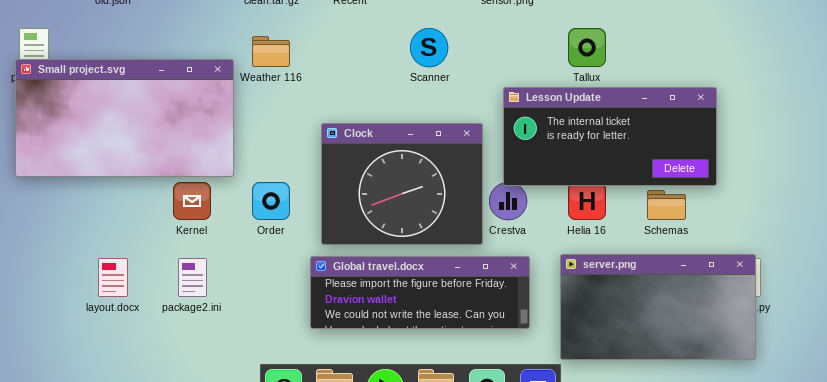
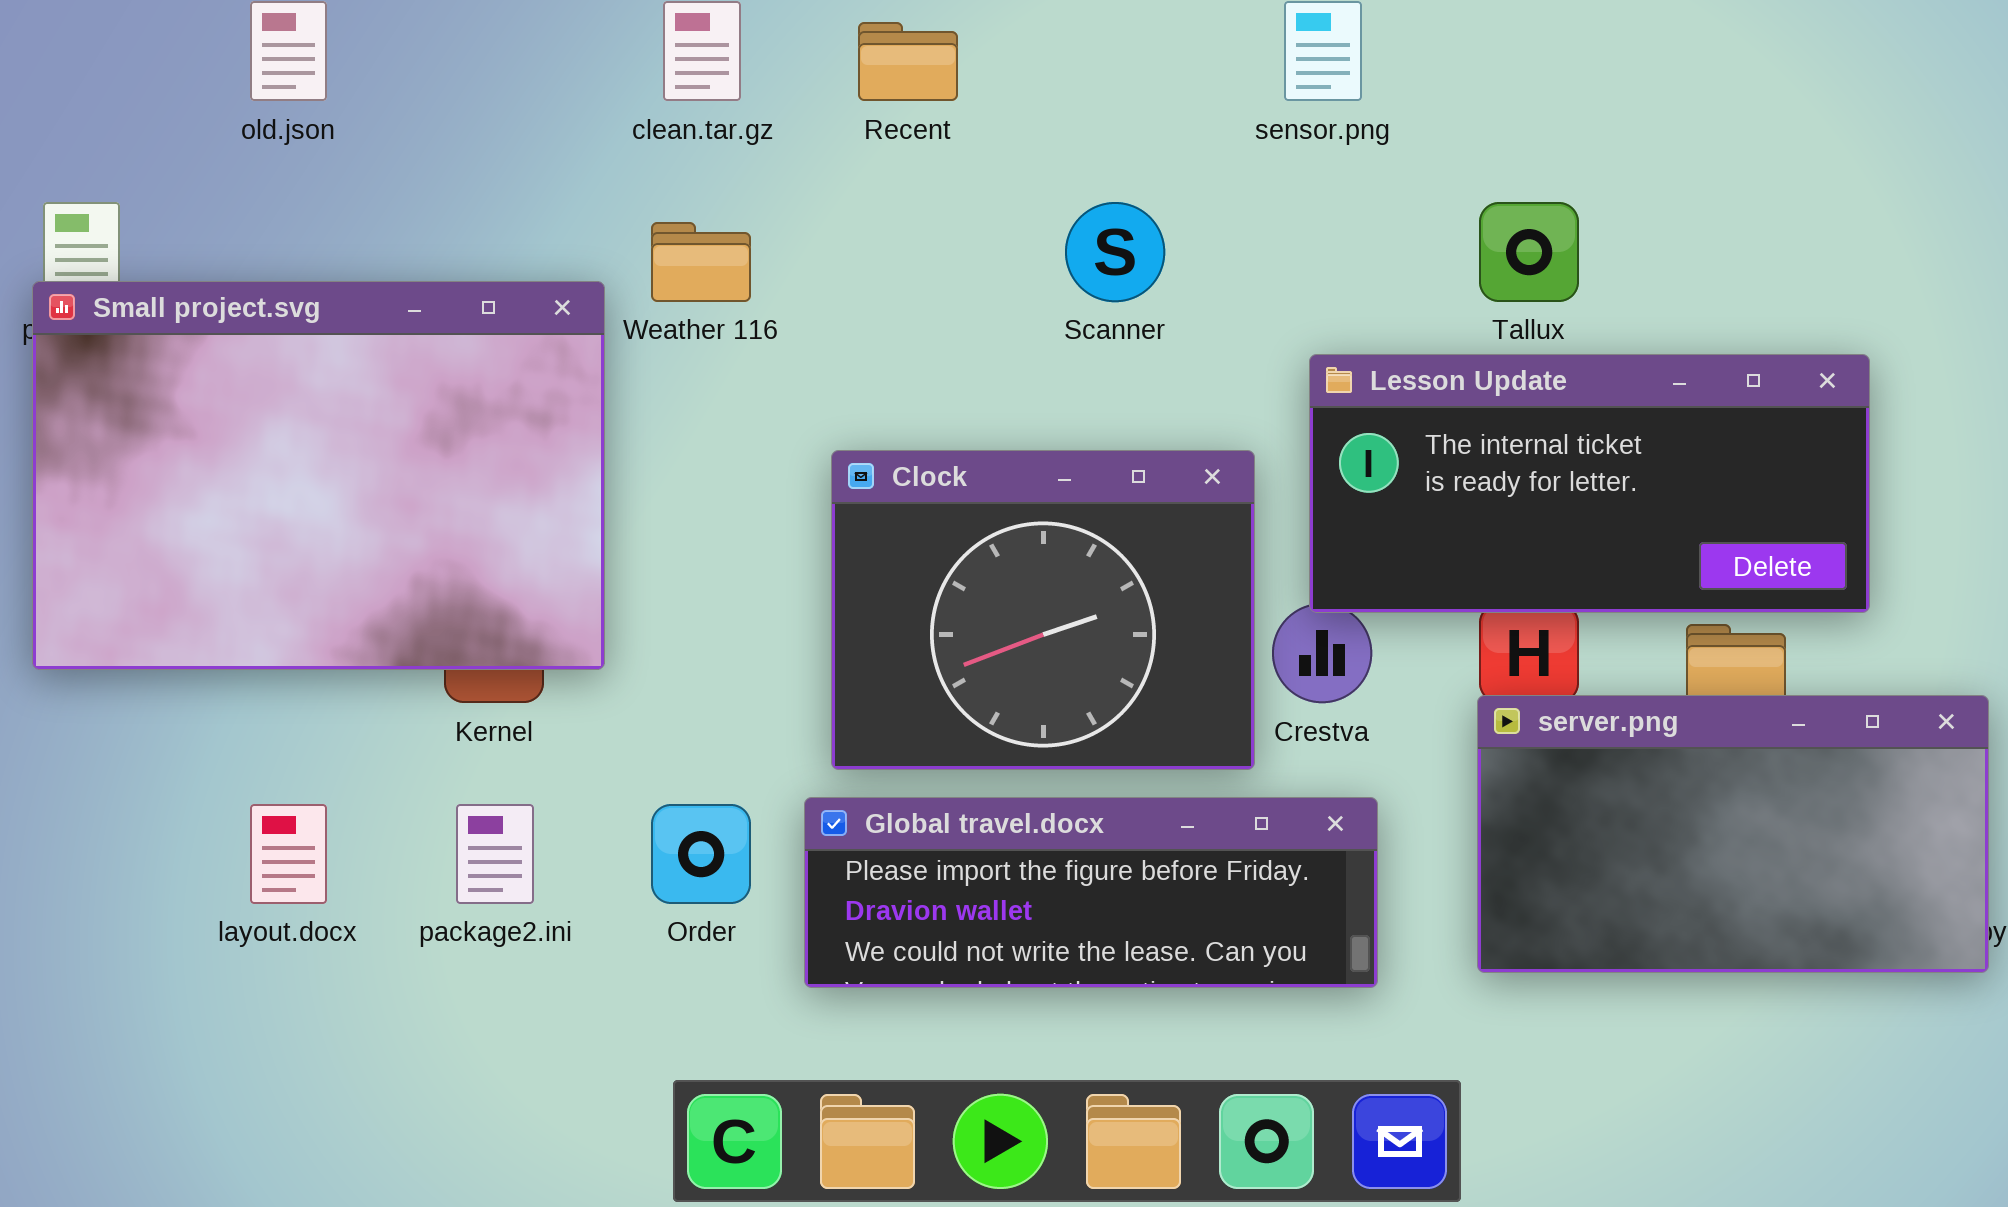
Small project.svg: [15,59,234,177] -> [32,281,605,670], resized
Order: [252,182,290,220] -> [651,804,751,904], moved
server.png: [560,254,756,360] -> [1477,695,1989,973], moved

